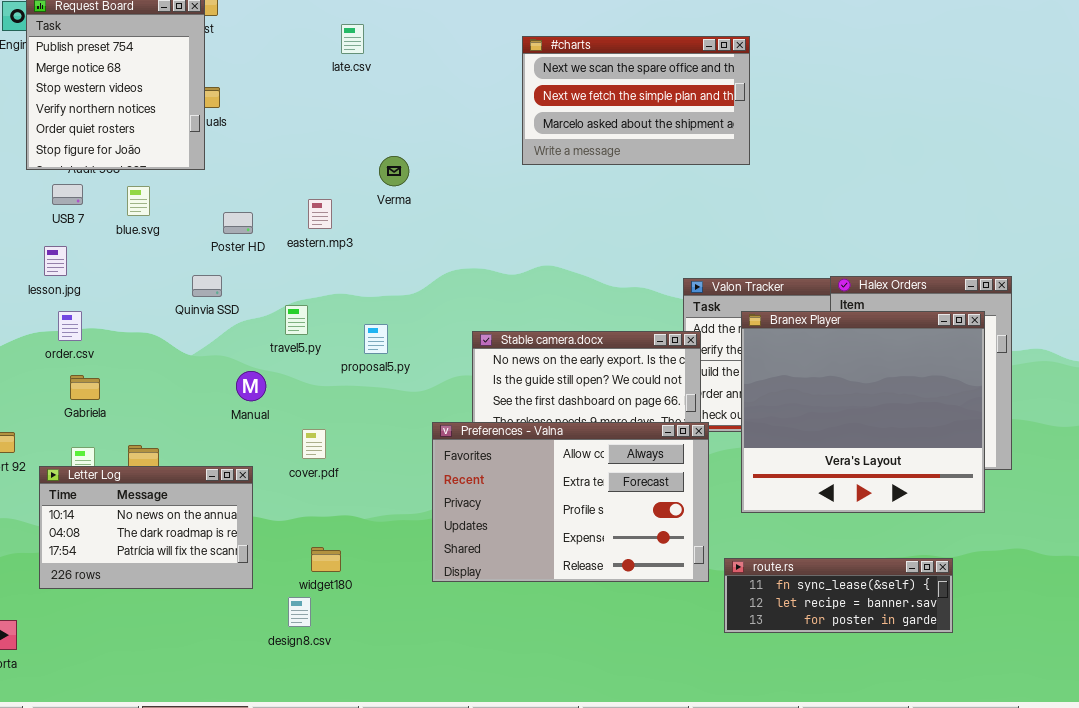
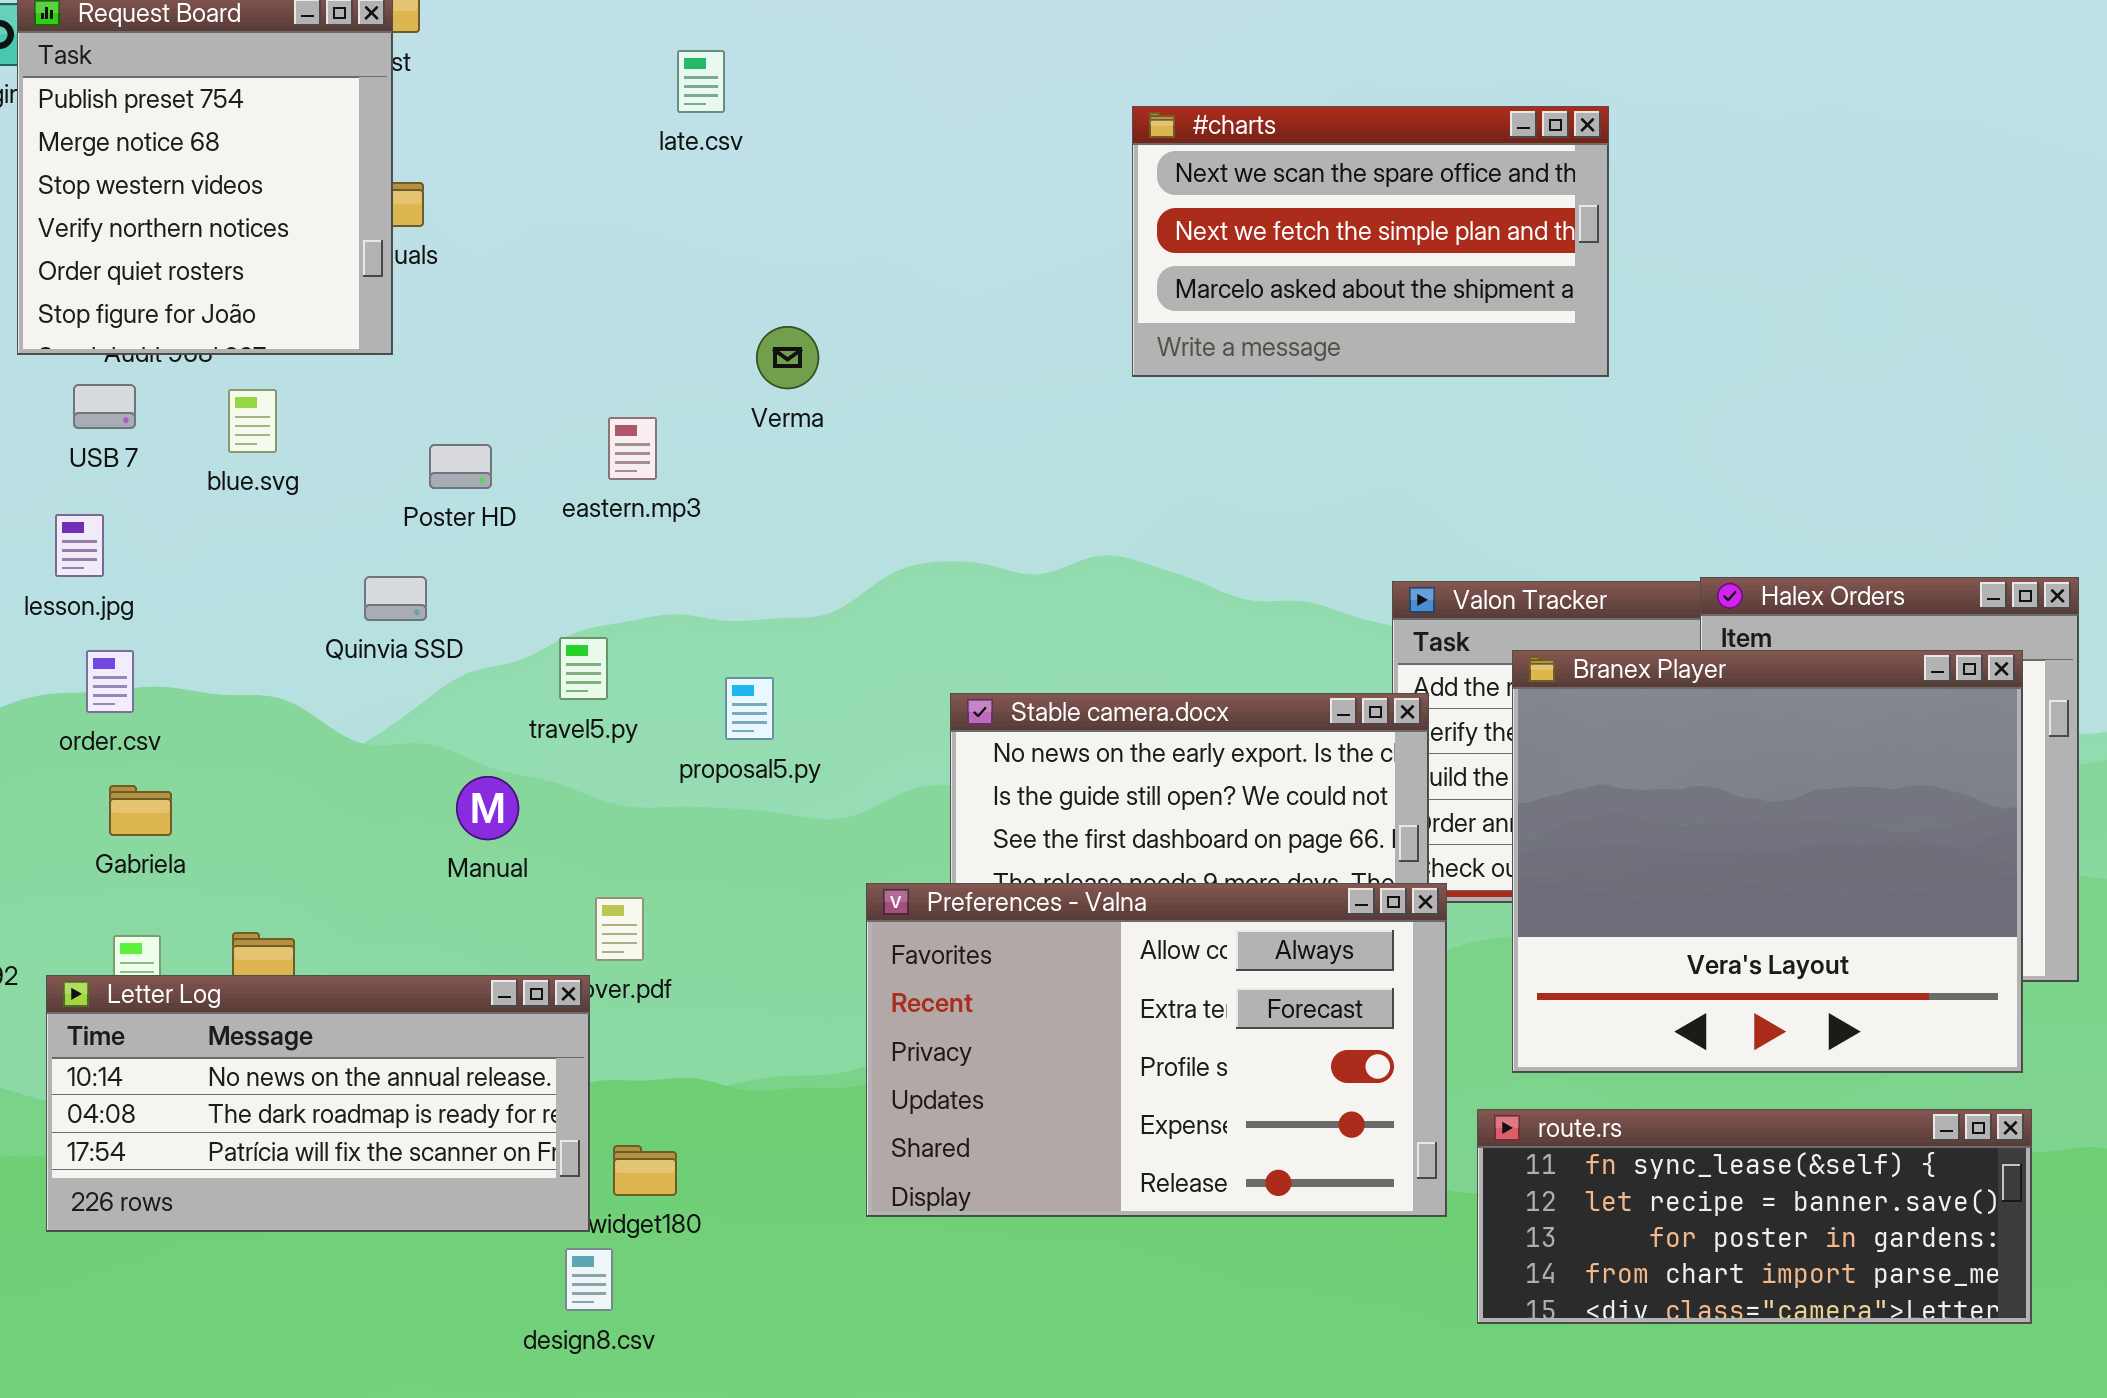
#charts: [522,36,750,165] -> [1132,106,1609,377], moved
Letter Log: [39,466,253,589] -> [46,975,590,1232], resized
route.rs: [724,558,953,633] -> [1477,1109,2032,1324], resized

